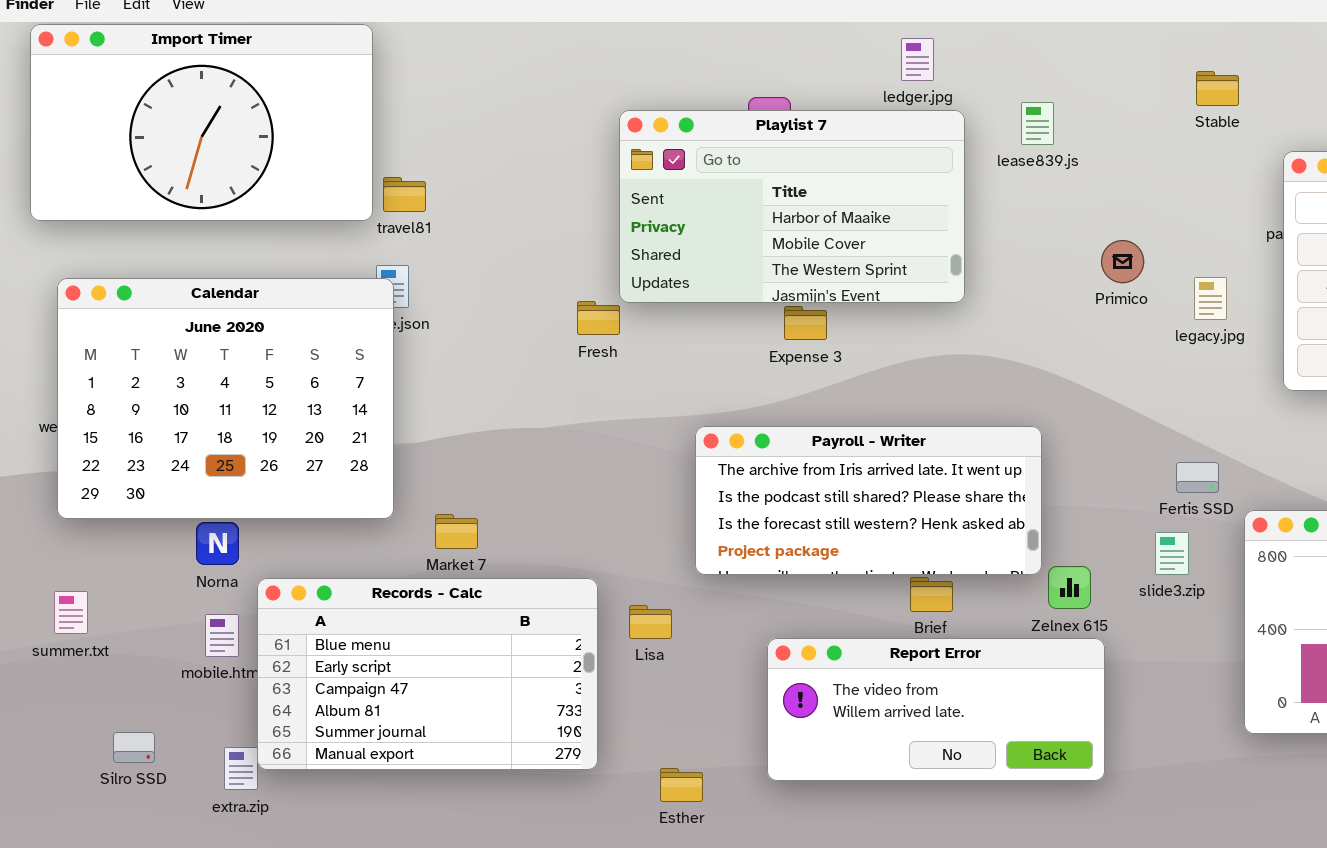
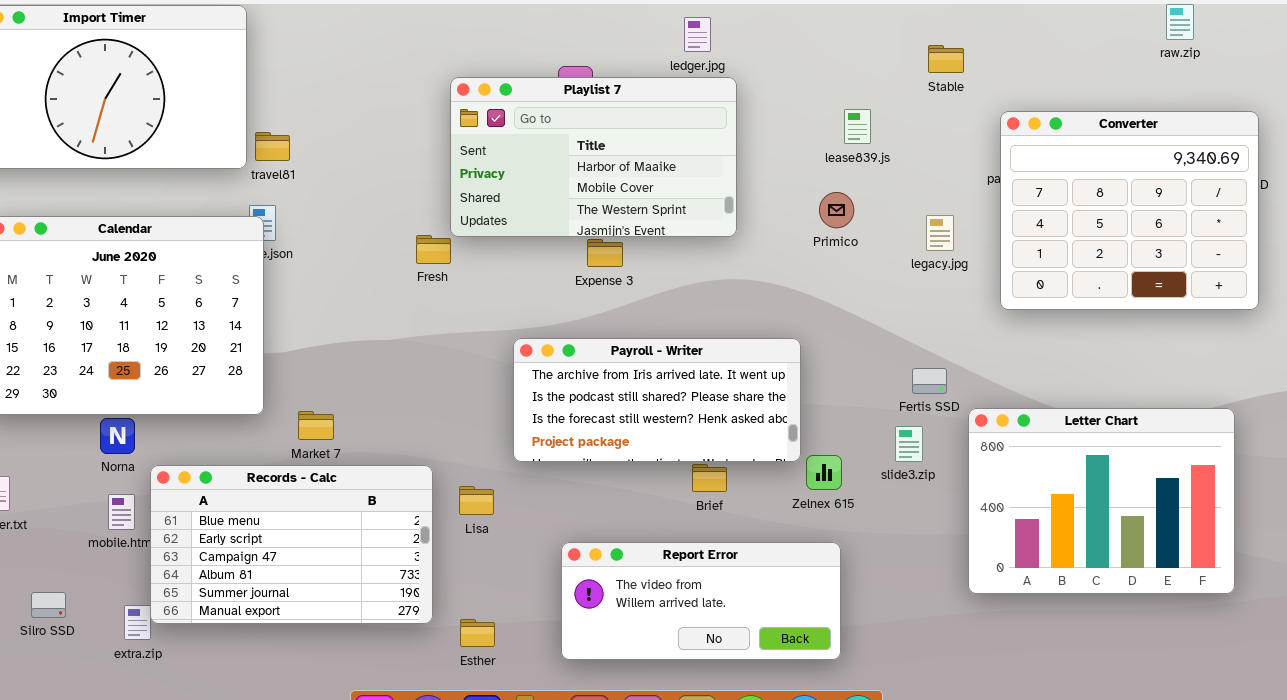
lease839.js: [1021,102,1054,145] -> [844,109,871,144], moved
Primico: [1101,240,1144,283] -> [819,192,854,228], moved
Report Error: [767,638,1105,781] -> [561,542,841,660], moved
Esther: [660,768,703,802] -> [460,619,495,647], moved

